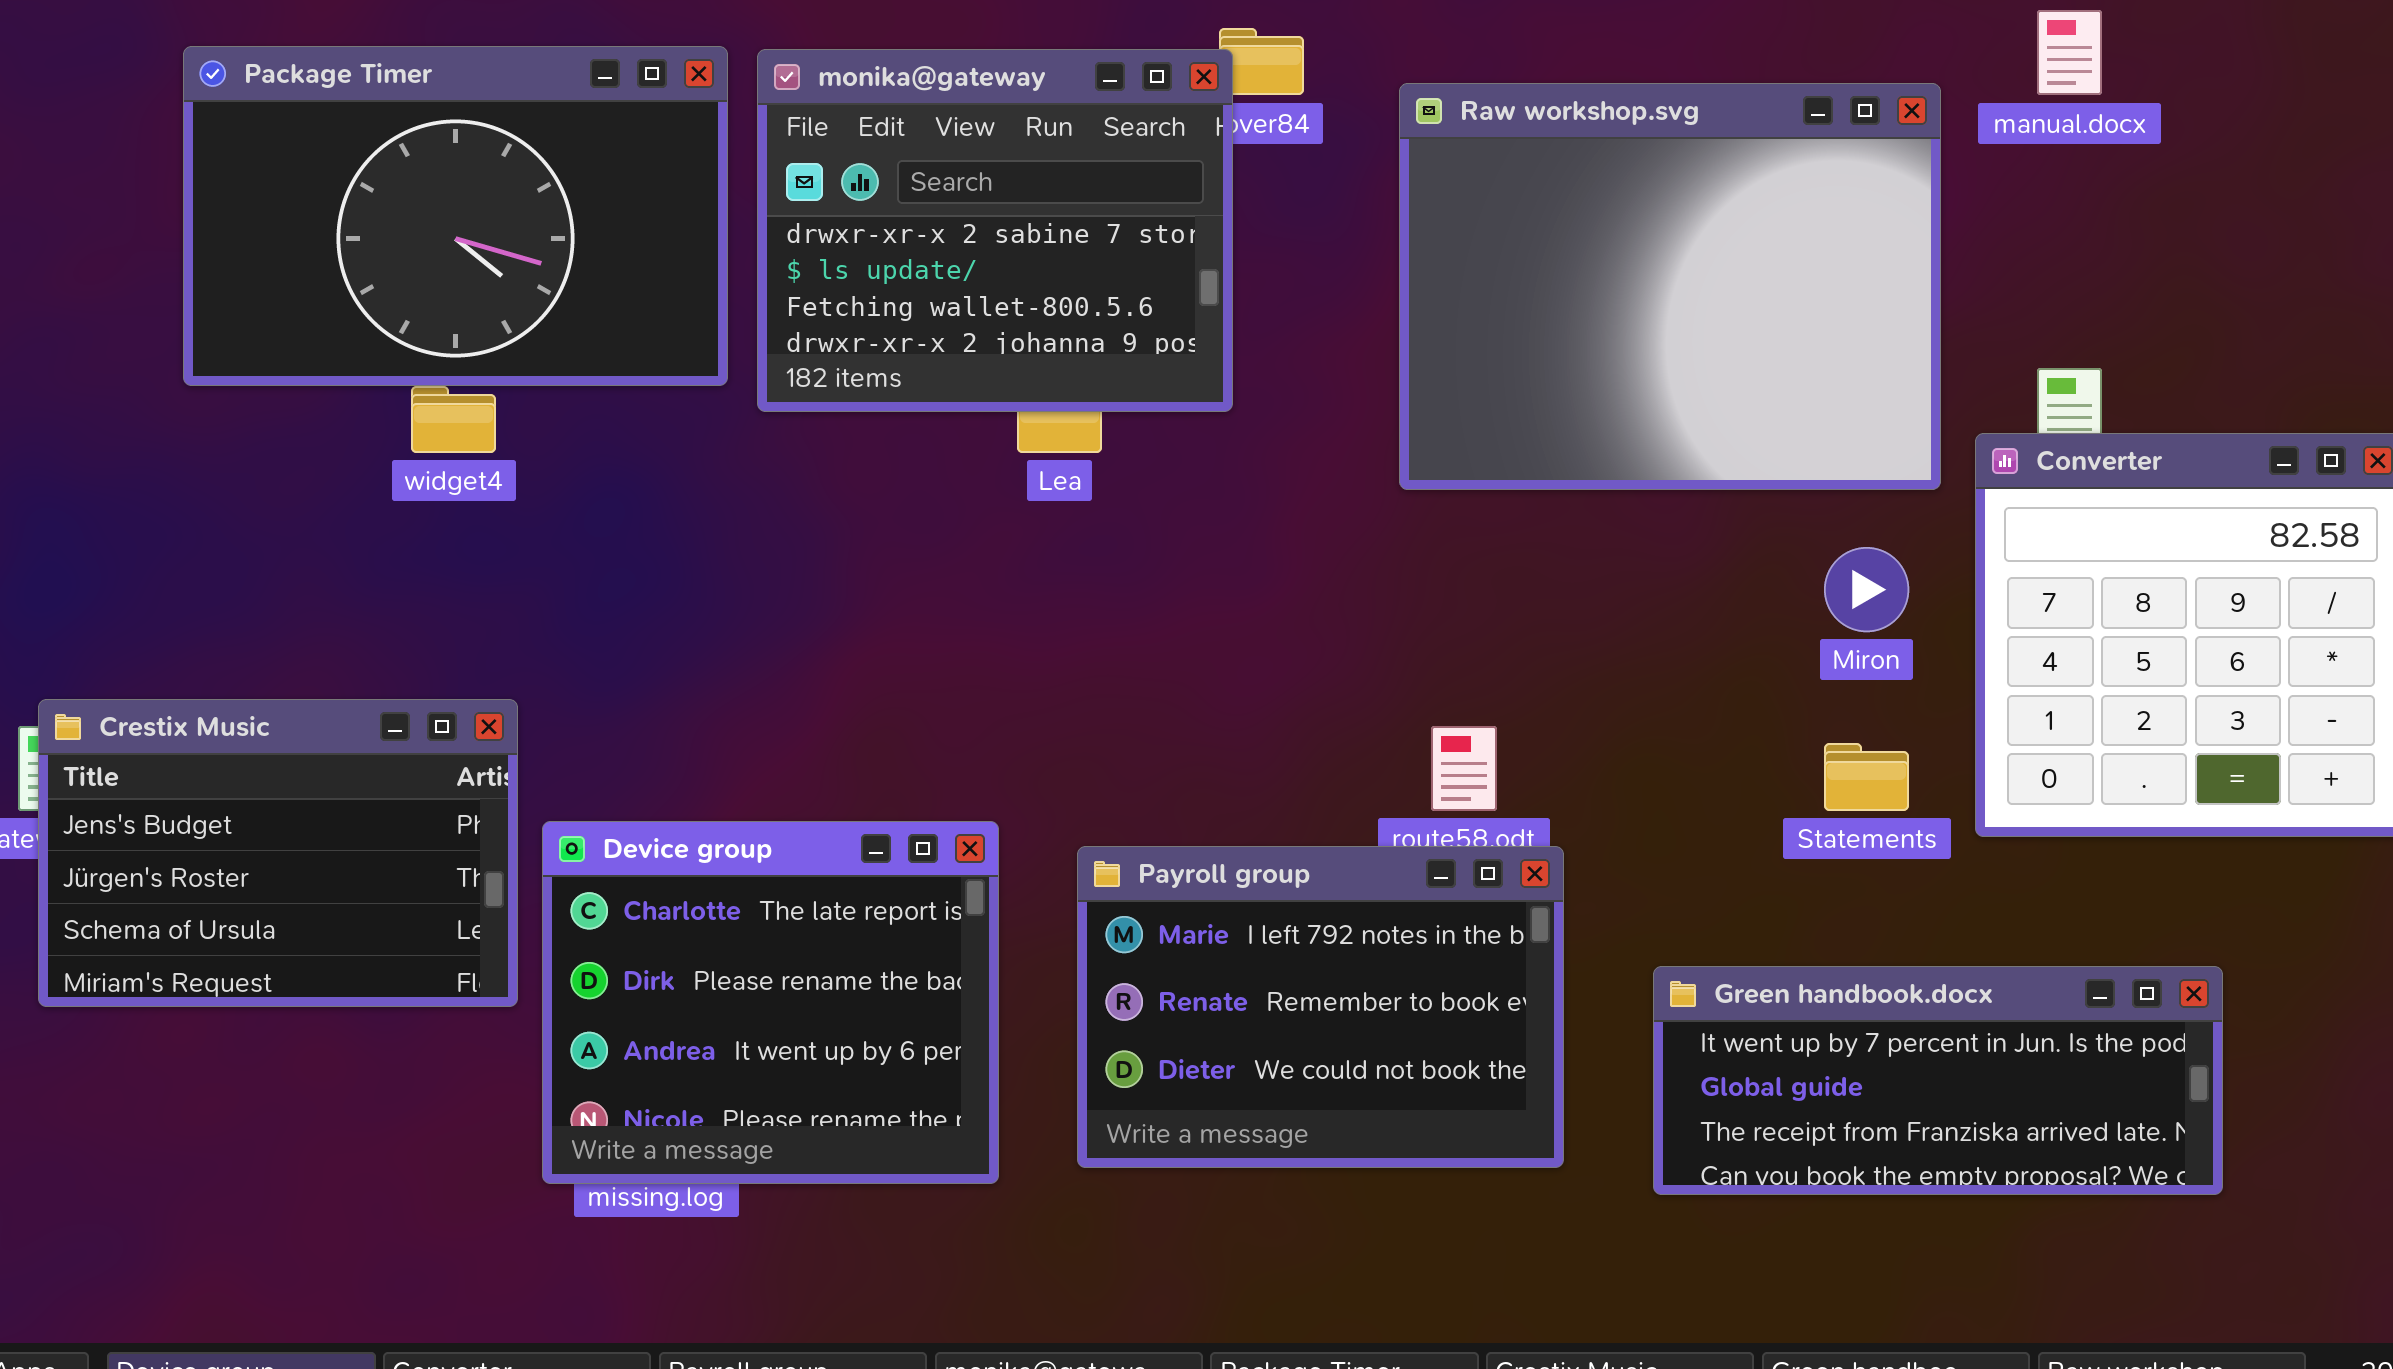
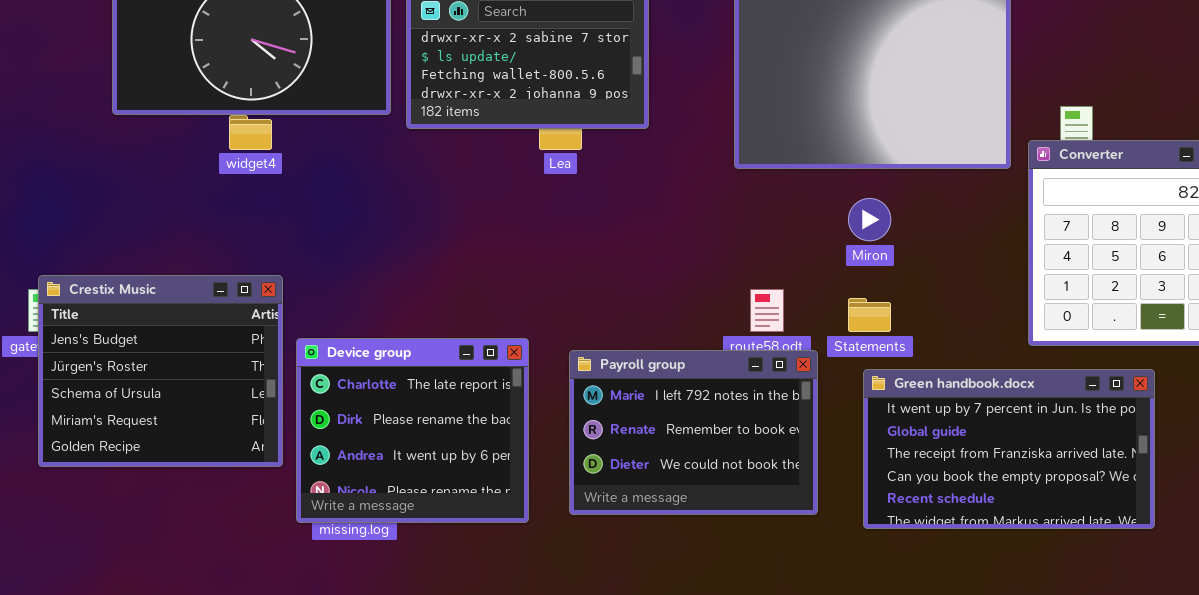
Miron: [1824,547,1909,632] -> [848,198,891,241], moved
Crestix Music: [38,699,518,1007] -> [38,275,283,467], resized
Statements: [1824,743,1909,811] -> [848,298,891,332], moved
Green handbook.docx: [1653,966,2223,1195] -> [863,369,1155,529], resized

